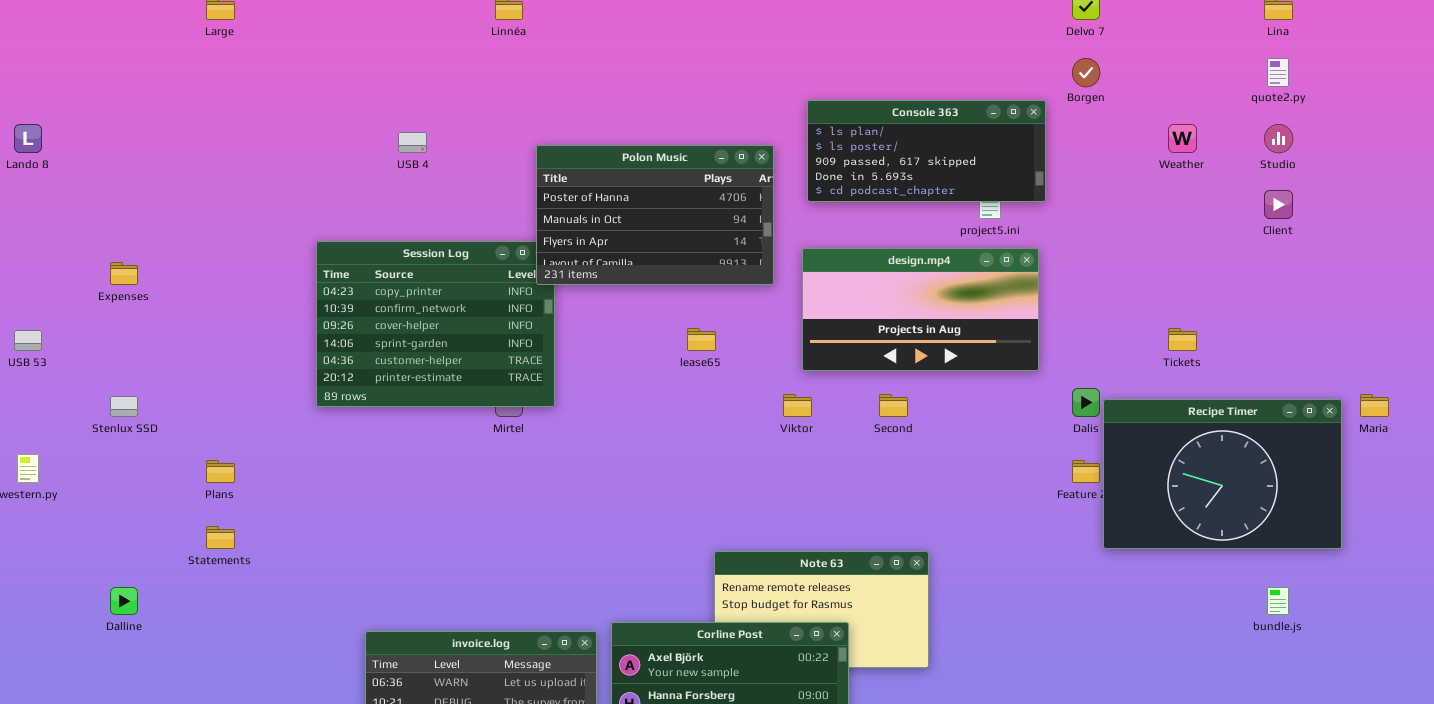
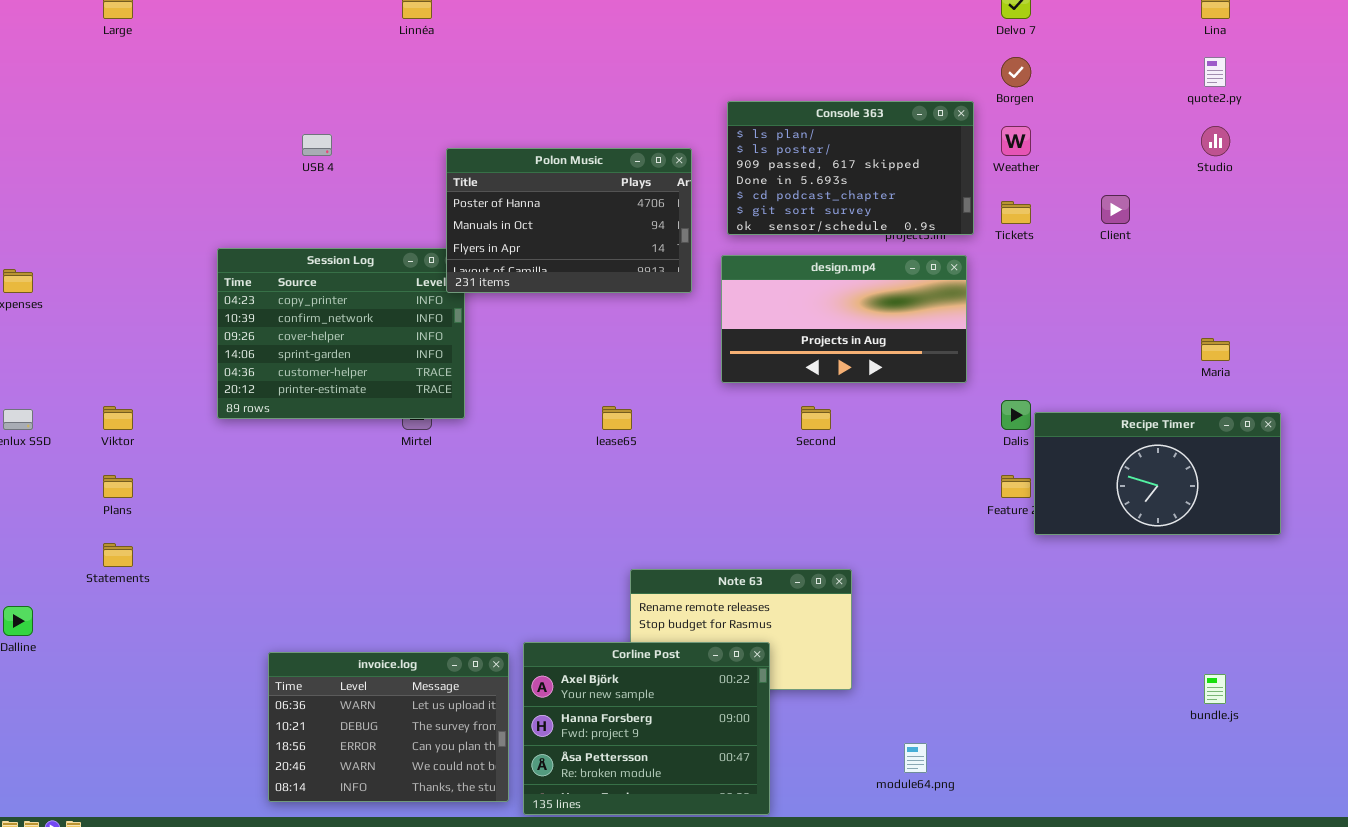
Console 363: [807,100,1046,202] -> [727,101,974,235], resized
Weather: [1168,124,1197,153] -> [1001,126,1031,156], moved
Client: [1264,190,1293,219] -> [1101,195,1130,224], moved
lease65: [687,328,716,351] -> [602,406,632,430], moved
Tickets: [1168,328,1197,351] -> [1001,201,1031,224], moved
Viktor: [783,394,812,417] -> [103,406,133,430], moved
Maria: [1360,394,1389,417] -> [1201,338,1230,361], moved
Recipe Timer: [1103,399,1342,549] -> [1034,412,1281,535], resized
bundle.js: [1267,587,1289,615] -> [1204,674,1226,704], moved

